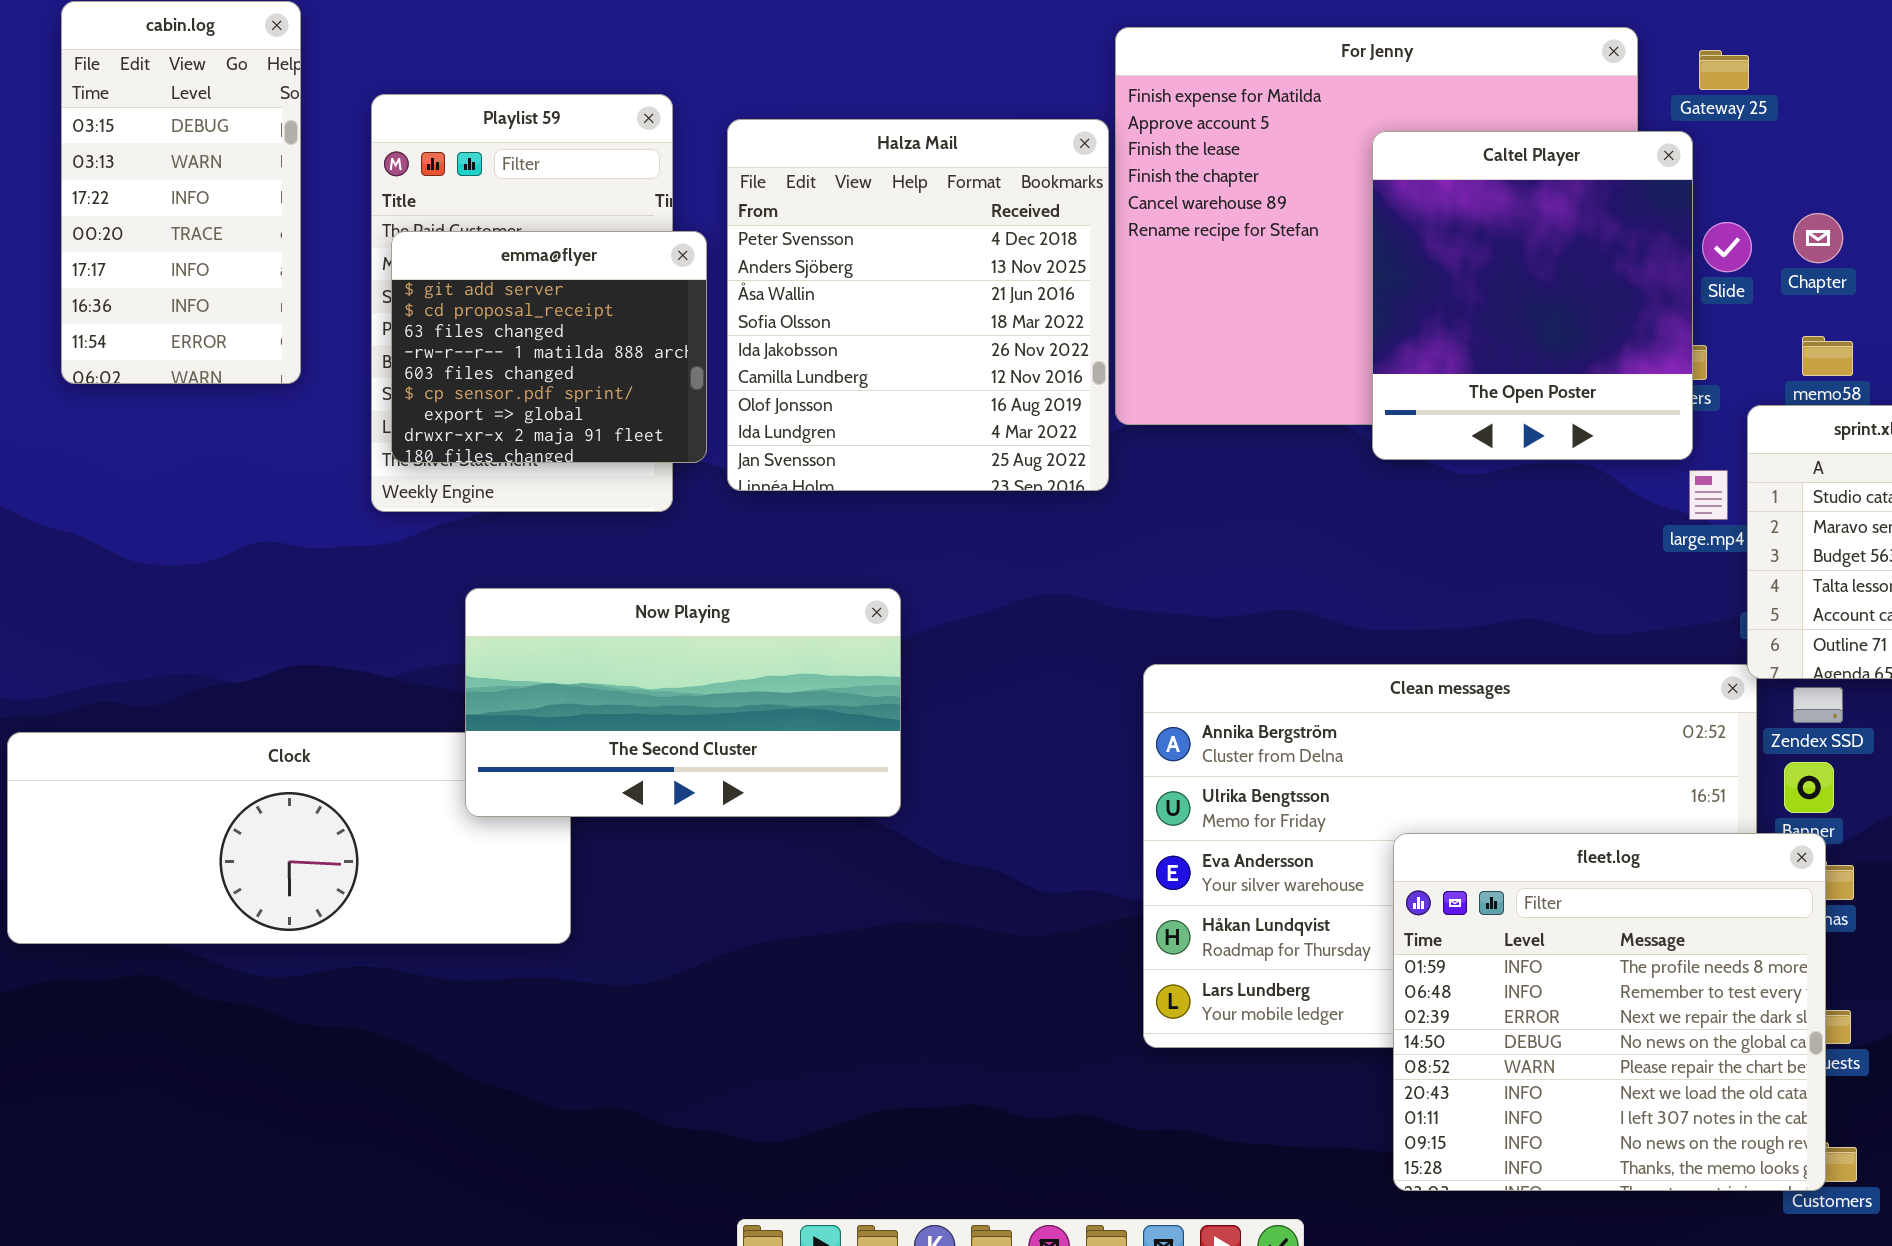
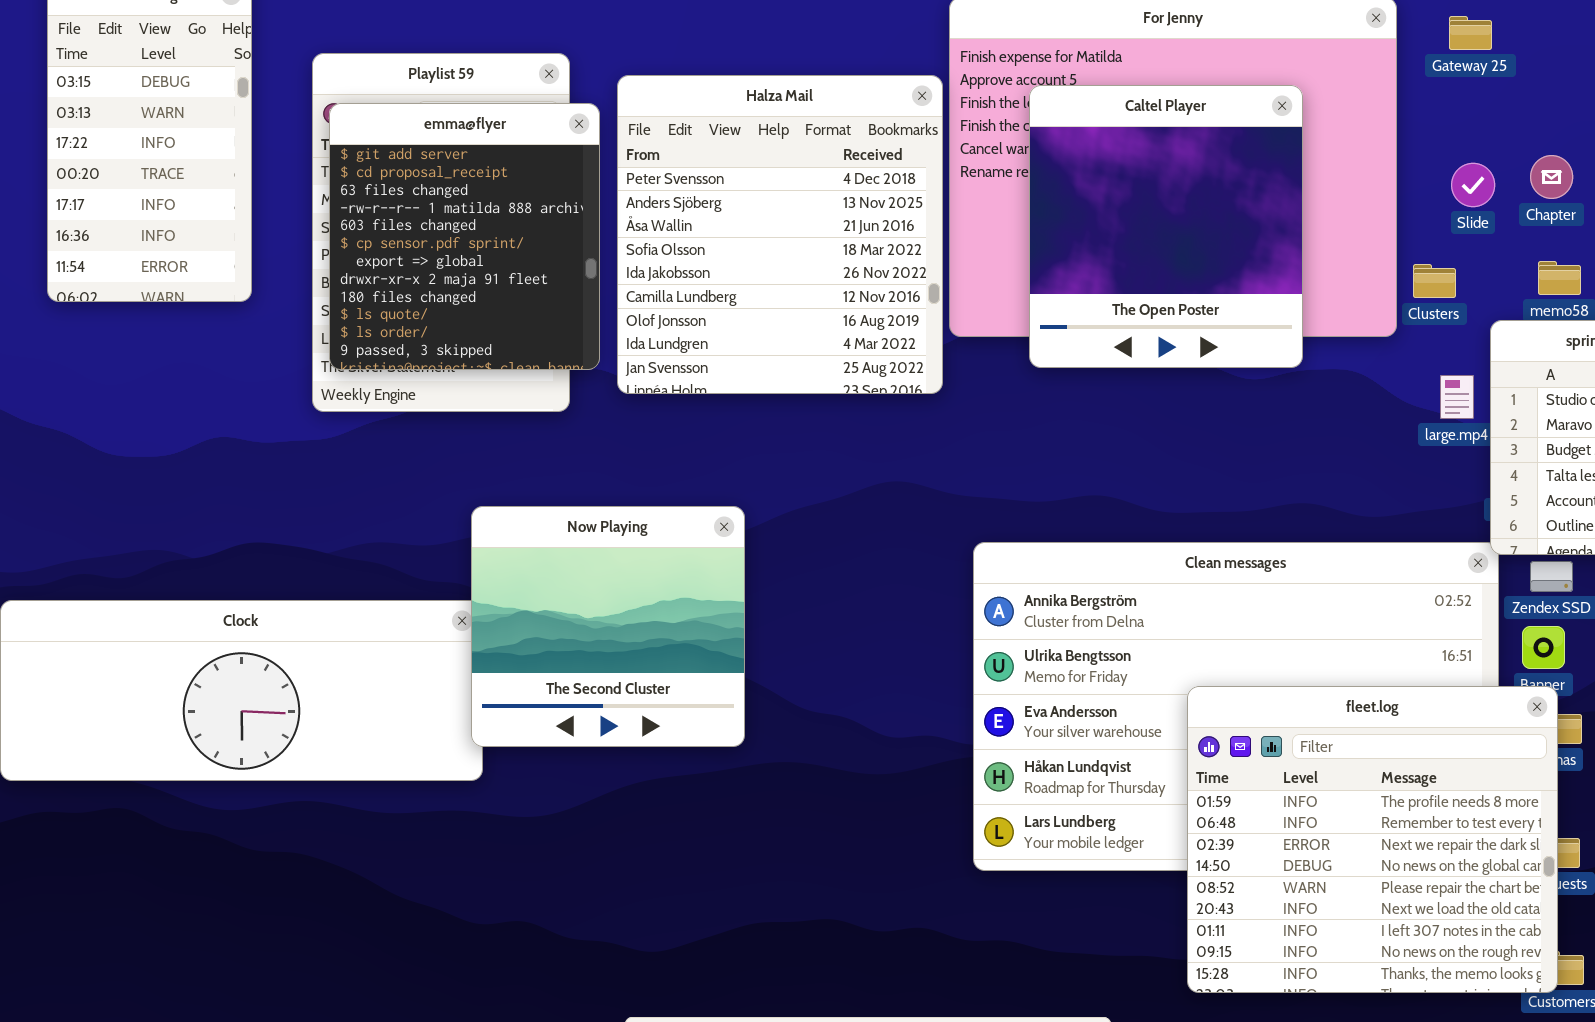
Caltel Player: [1372,131,1693,460] -> [1029,85,1303,368], moved
emma@flyer: [391,231,707,463] -> [329,103,600,370], resized
Now Playing: [465,588,901,817] -> [471,506,745,747], moved, resized

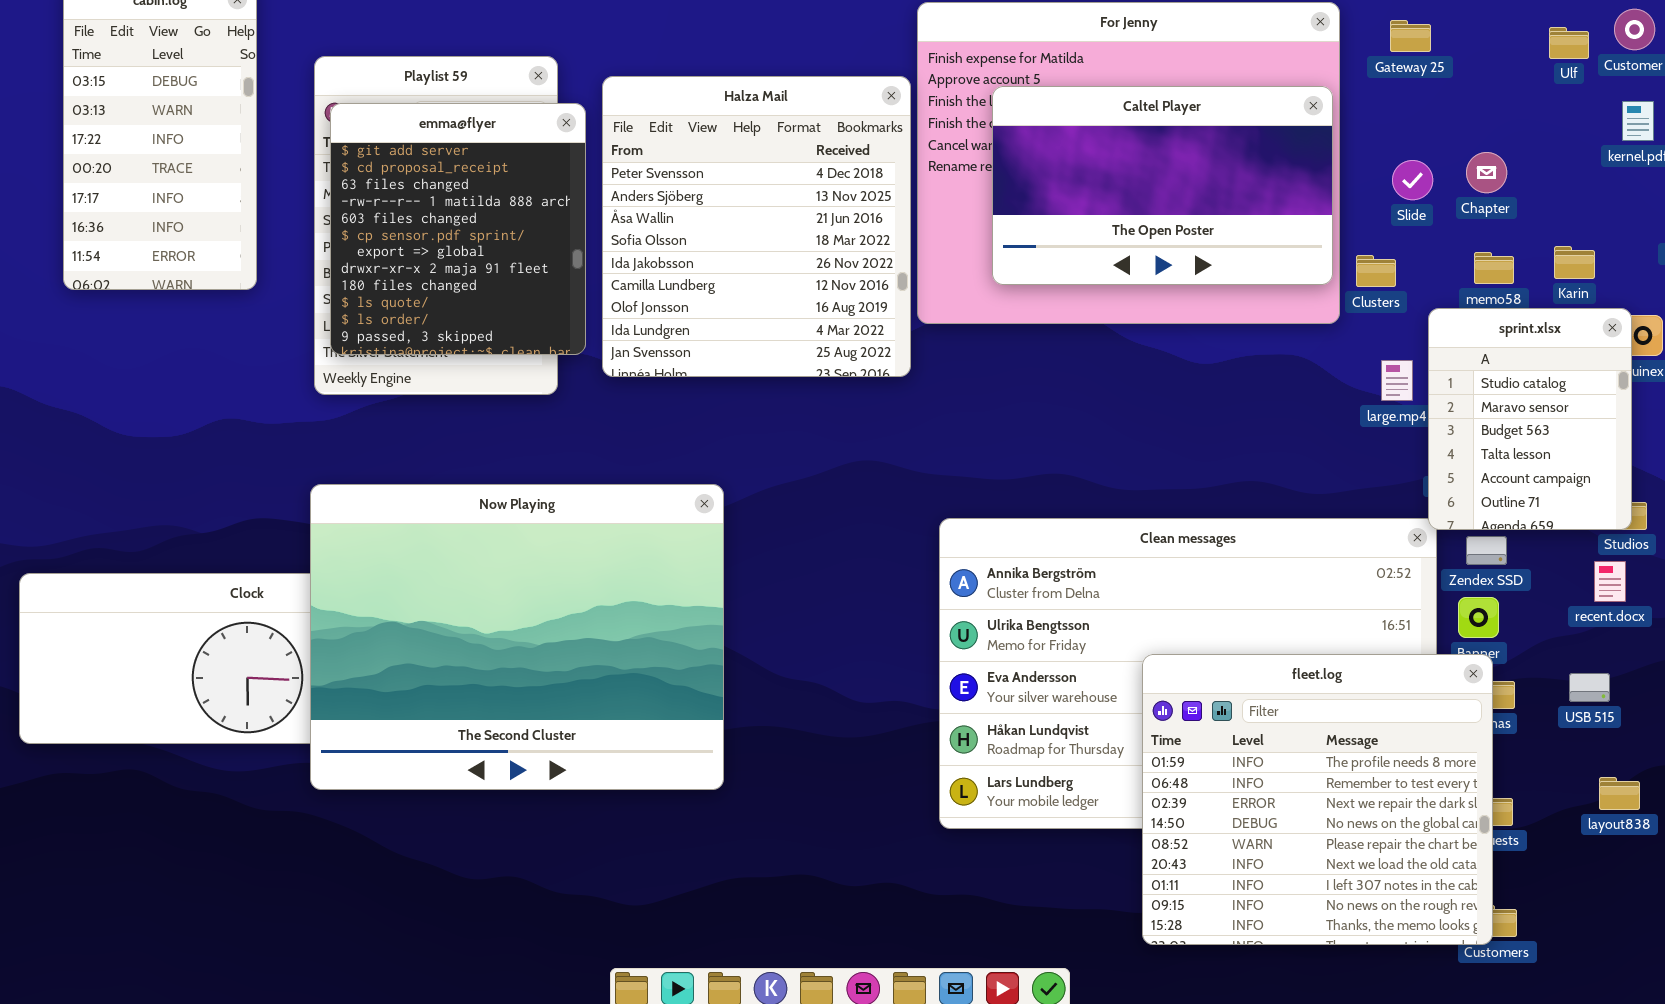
Caltel Player: [1029,85,1303,368] -> [992,86,1333,285], resized
Now Playing: [471,506,745,747] -> [310,484,724,790], resized

